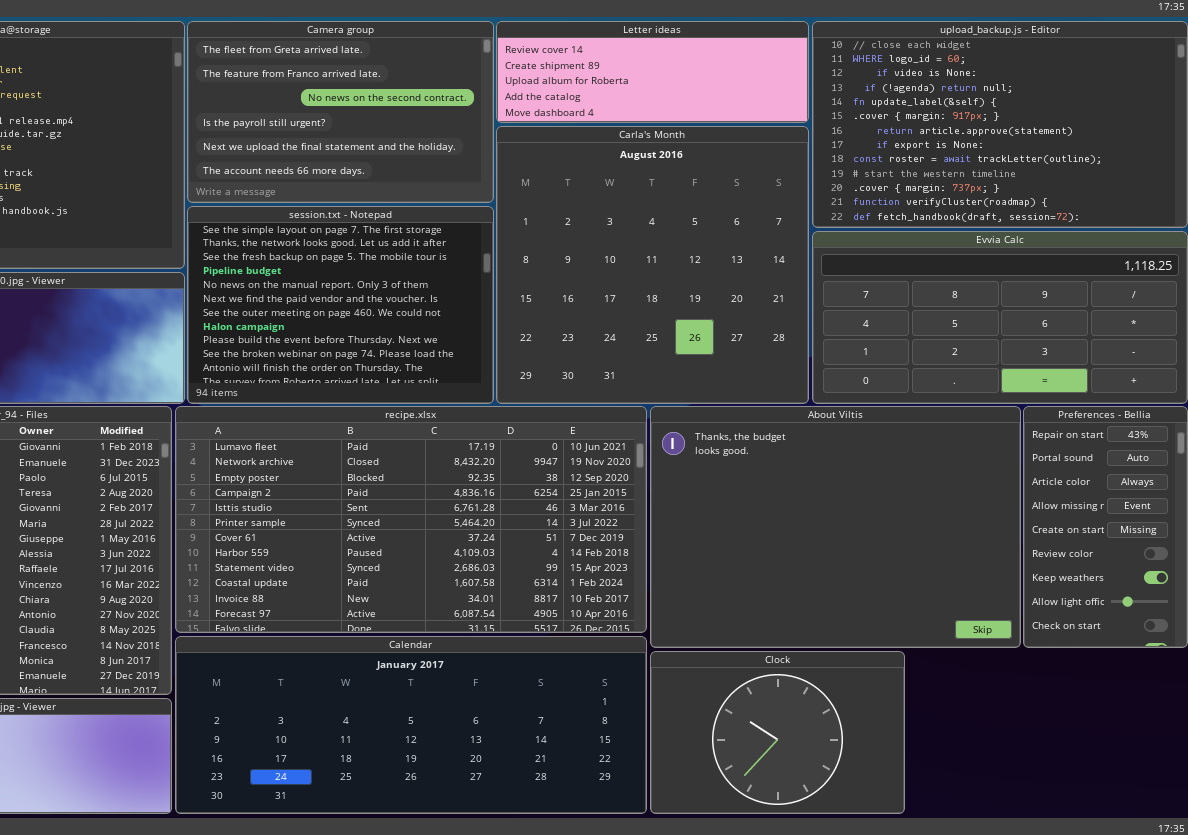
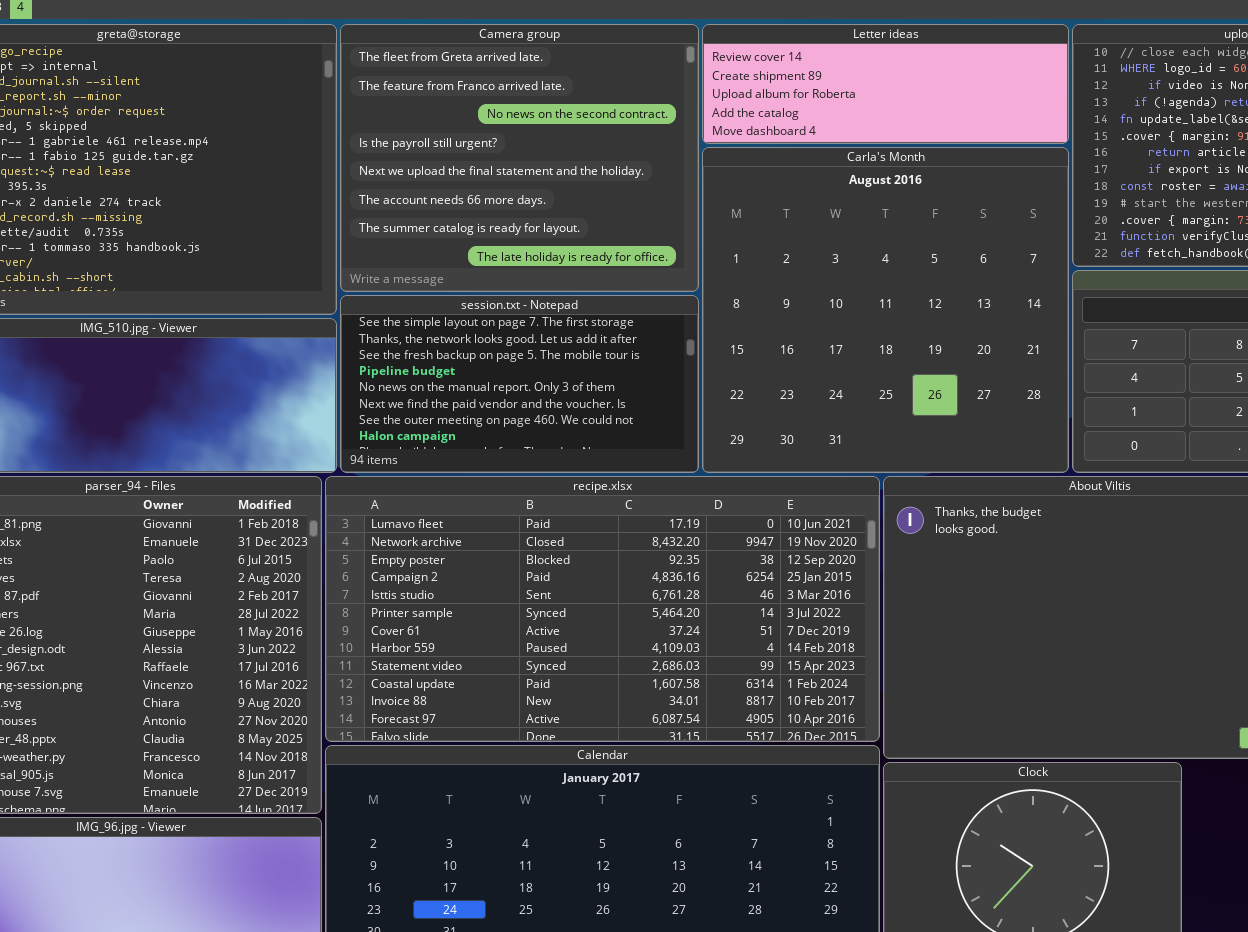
Camera group: [187,21,494,203] -> [340,24,699,292], resized
session.txt - Notepad: [187,206,494,404] -> [340,295,699,473], resized

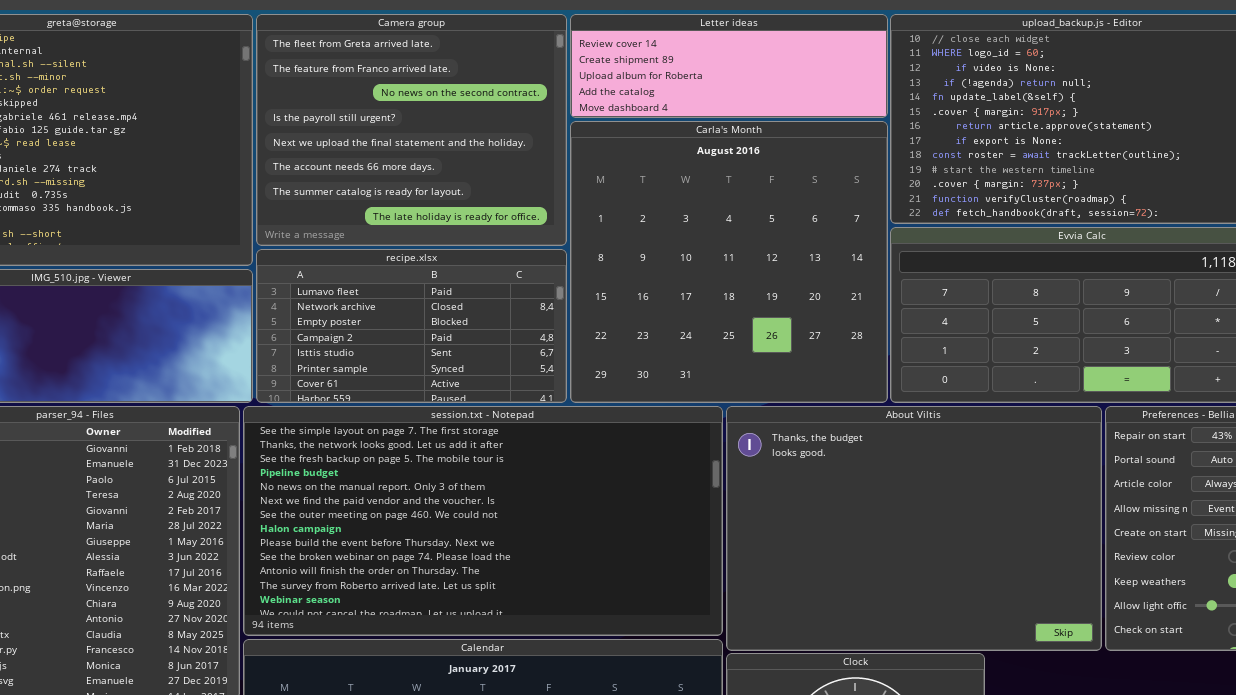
session.txt - Notepad: [340,295,699,473] -> [243,406,723,636], moved, resized
recipe.xlsx: [325,476,880,742] -> [256,249,567,403], moved, resized

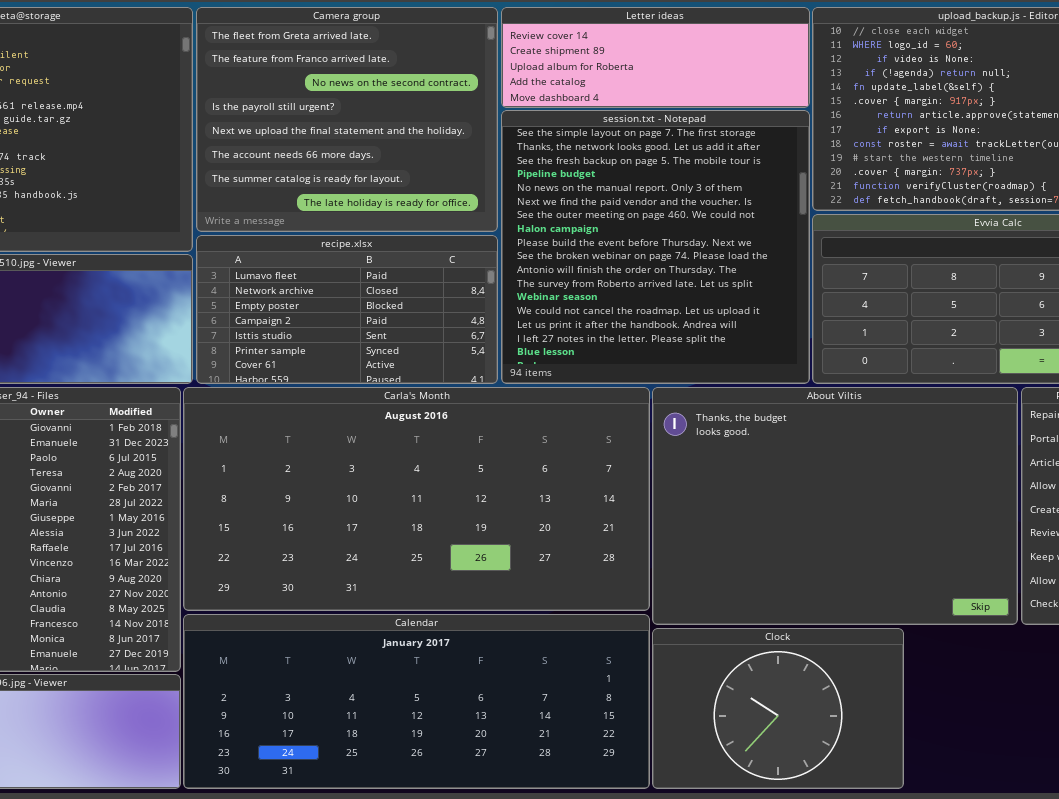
Carla's Month: [570,121,888,403] -> [183,387,650,611], moved, resized
session.txt - Notepad: [243,406,723,636] -> [501,110,810,384], moved, resized

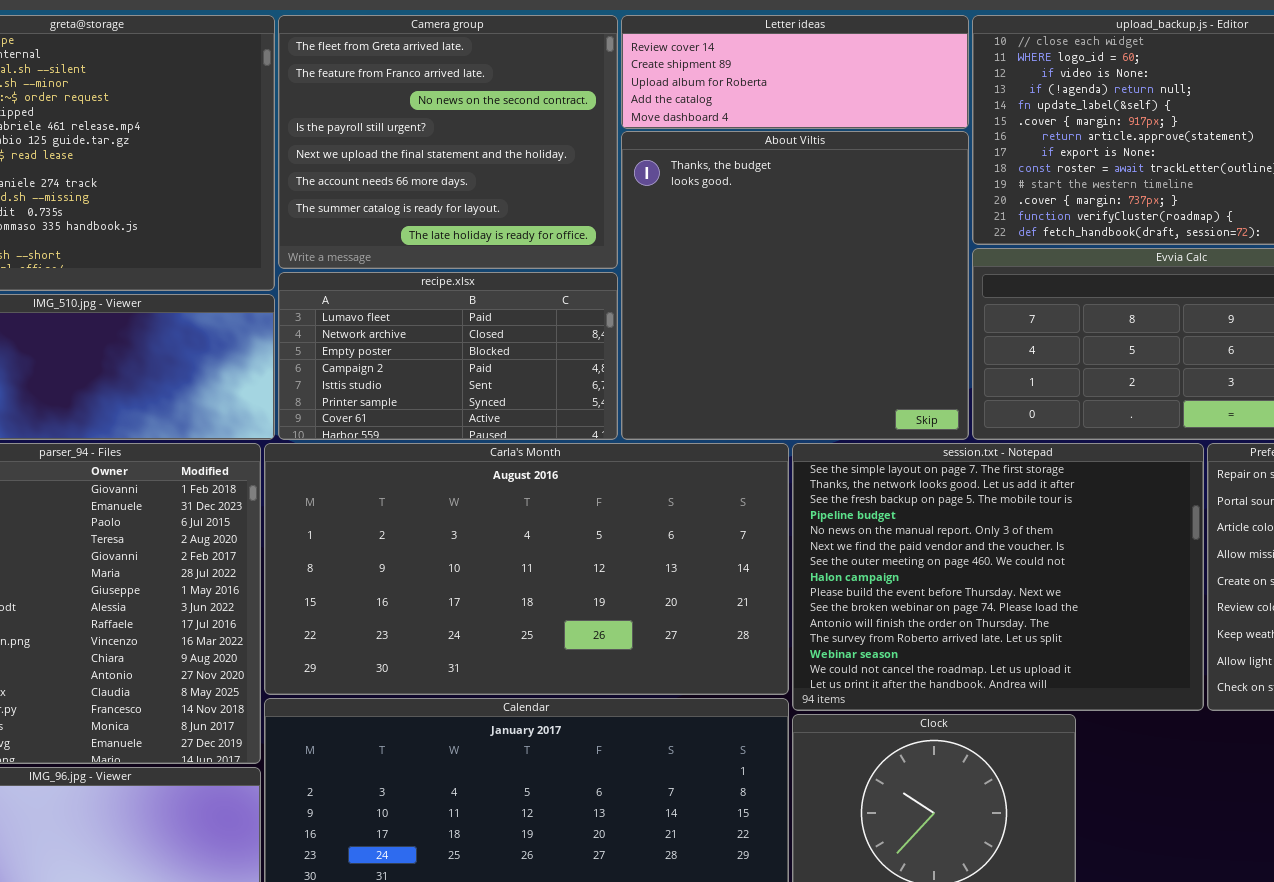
session.txt - Notepad: [501,110,810,384] -> [792,443,1204,711], moved, resized
About Viltis: [652,387,1018,625] -> [621,131,969,440], moved, resized

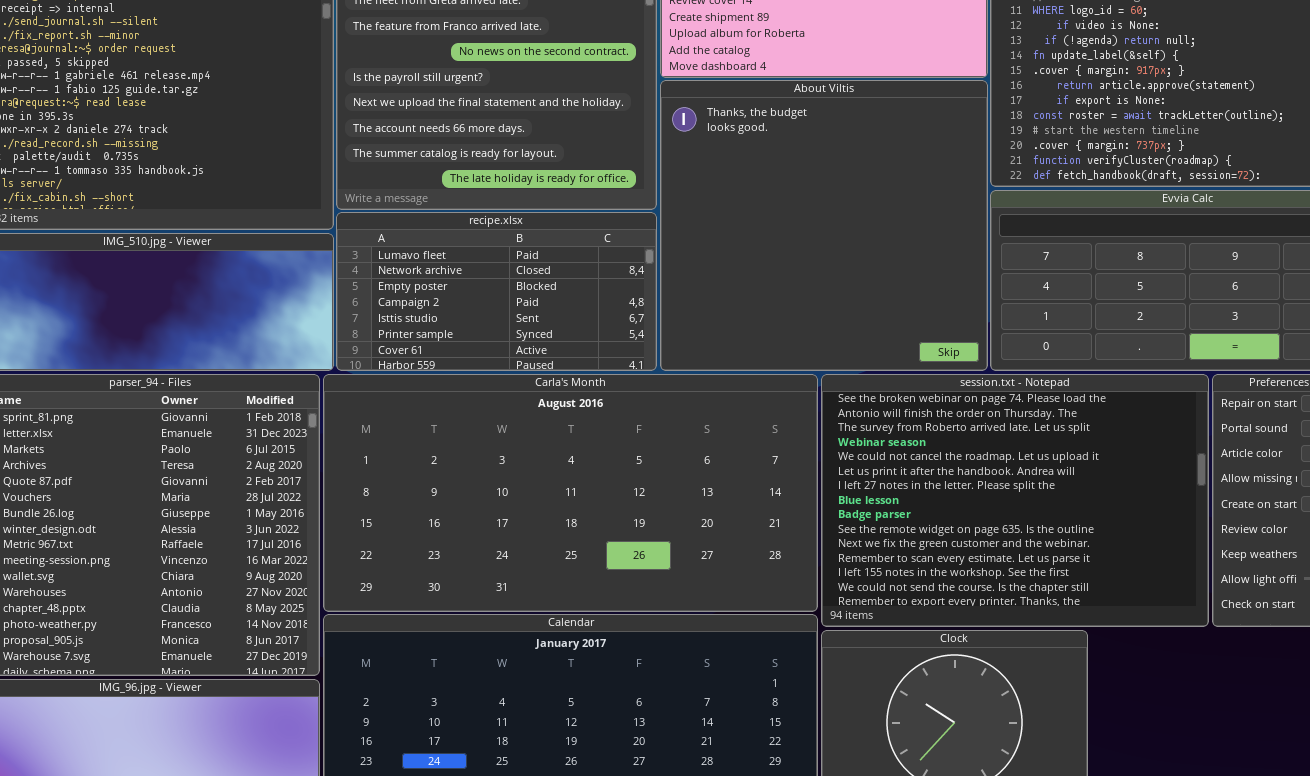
session.txt - Notepad: [792,443,1204,711] -> [821,374,1209,627], scrolled down 9 rows

